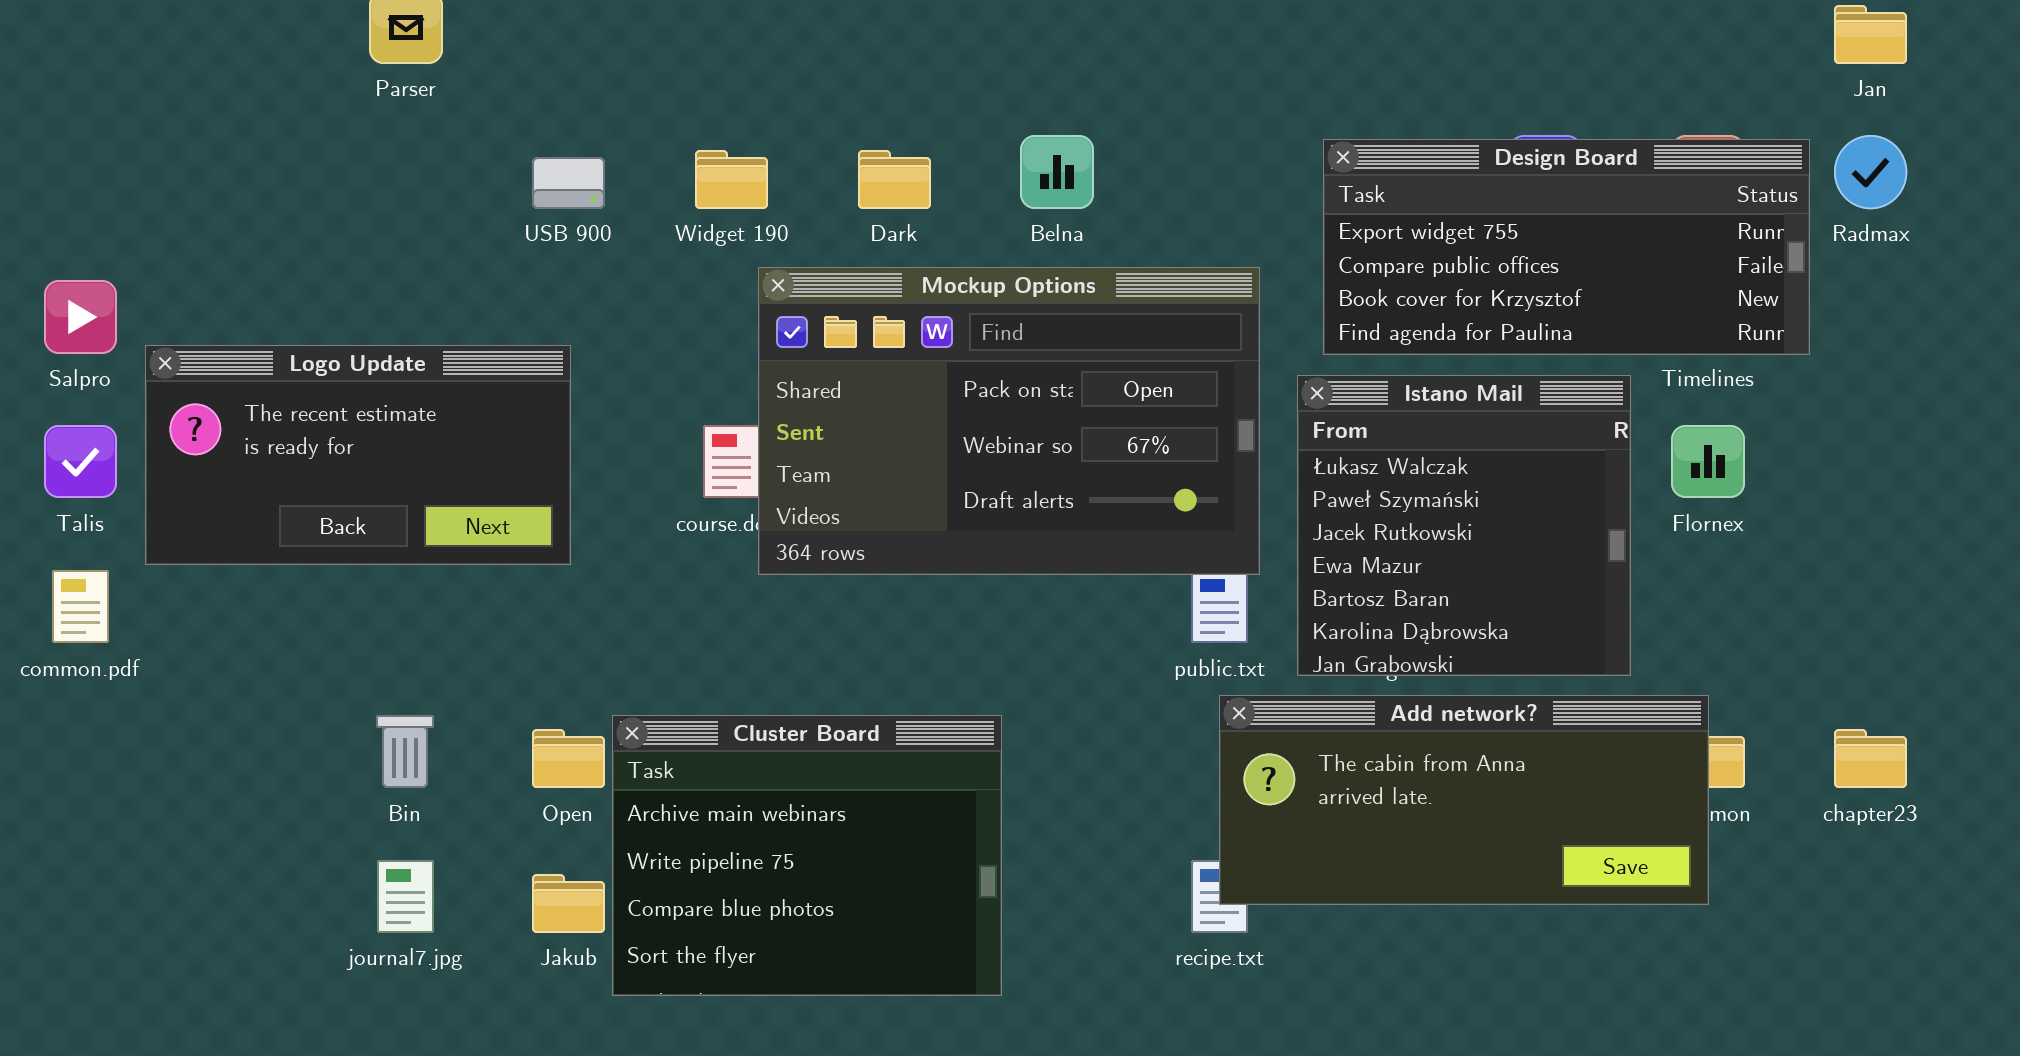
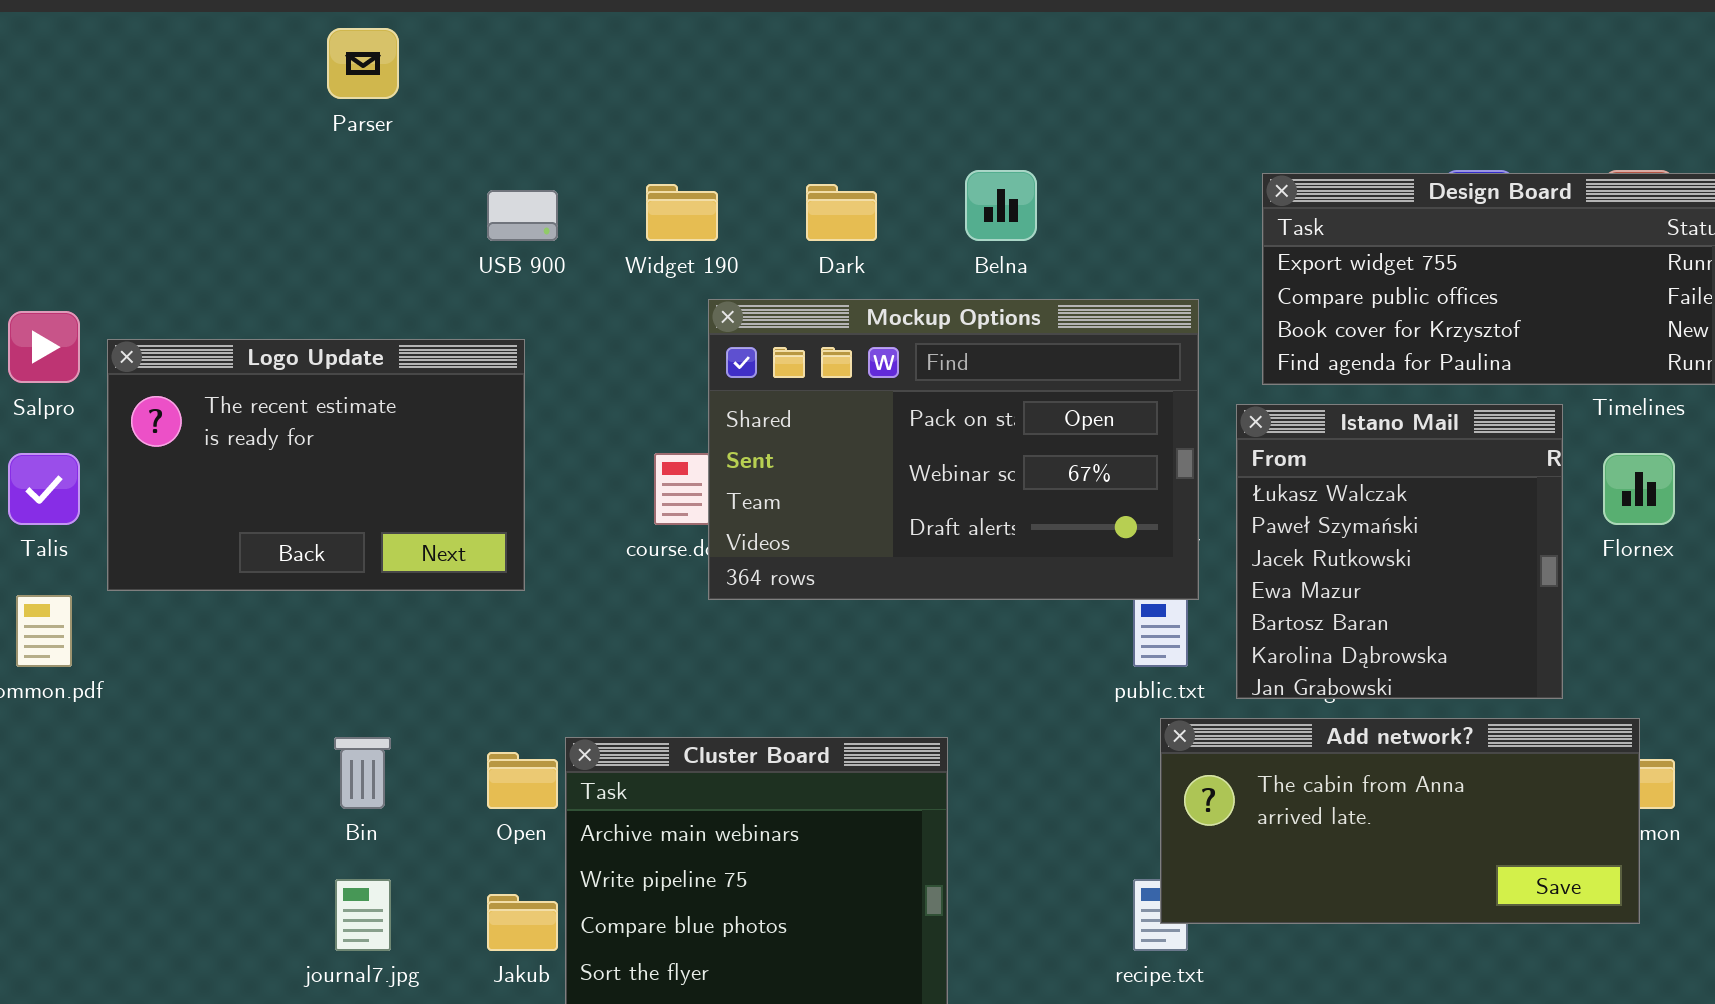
Logo Update: [145,345,571,565] -> [107,339,525,591], resized

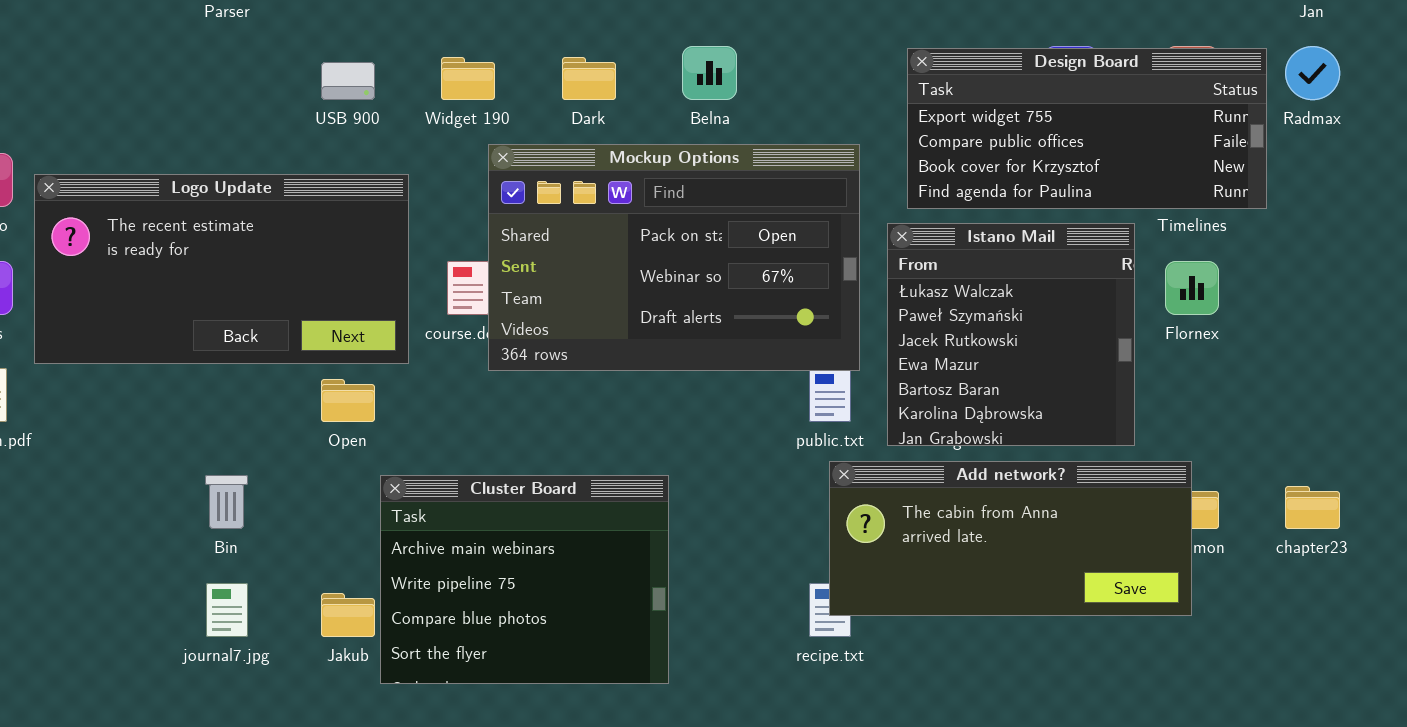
Logo Update: [107,339,525,591] -> [34,174,409,364], resized
Open: [487,752,558,809] -> [321,379,375,422], moved

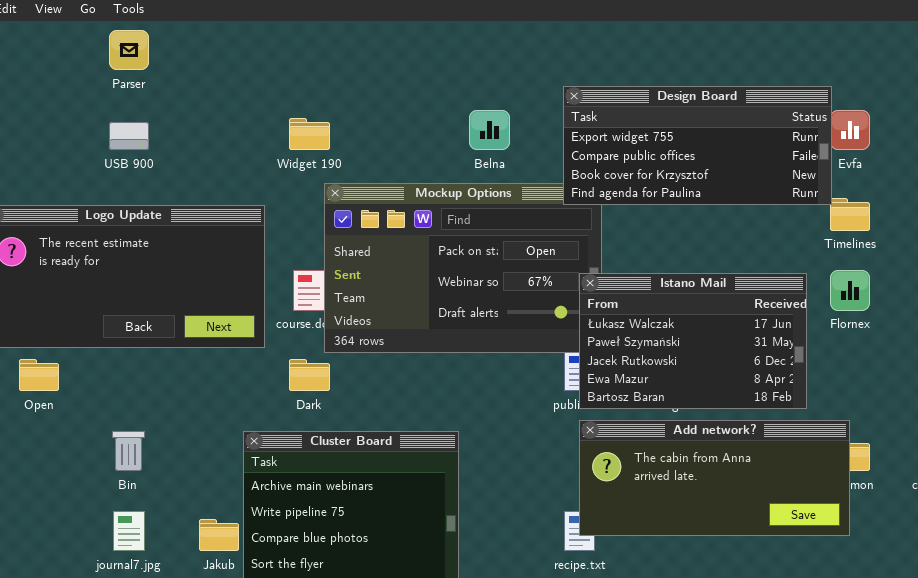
Design Board: [907,48,1267,209] -> [563,86,832,205], moved
Dark: [562,57,616,100] -> [289,359,330,391], moved
USB 900: [321,62,375,100] -> [109,122,149,150], moved
Istano Mail: [887,223,1135,446] -> [579,273,807,409], resized
Open: [321,379,375,422] -> [19,359,59,391], moved

